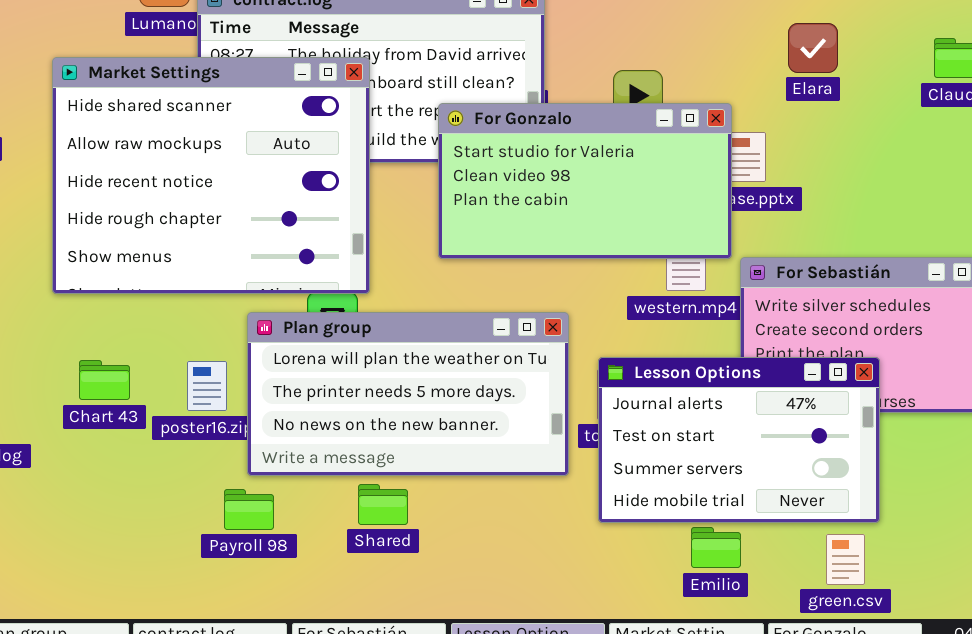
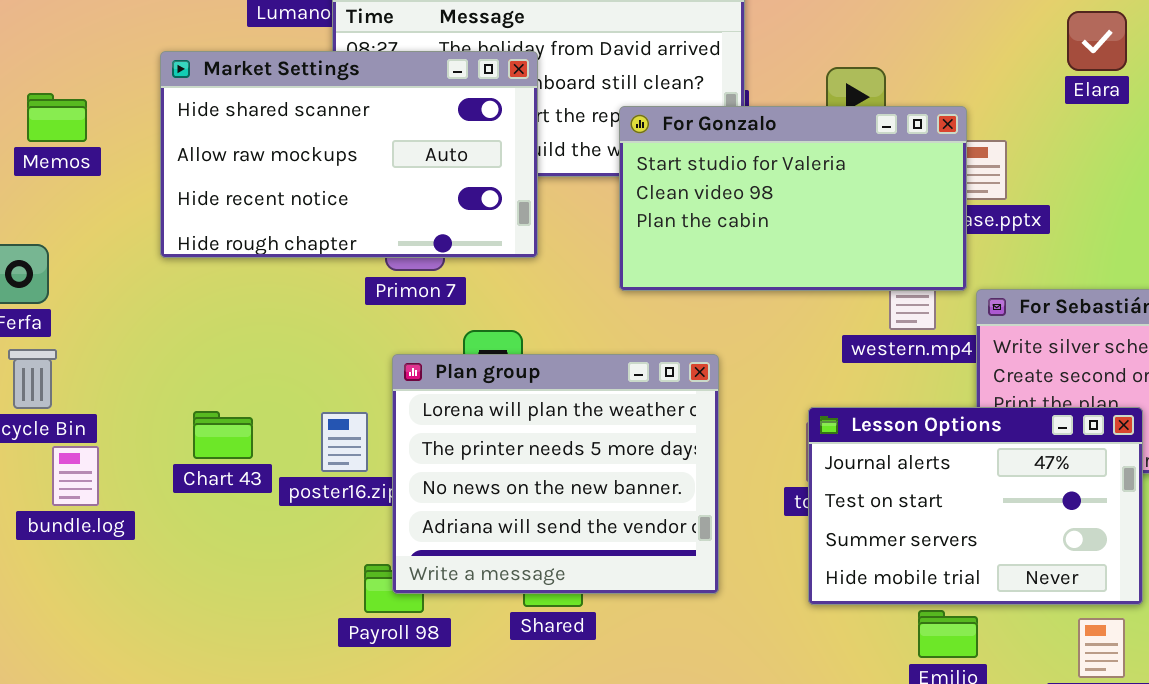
Elara: [788,23,838,73] -> [1067,11,1127,71], moved
Market Settings: [52,57,370,294] -> [160,51,538,258], resized
Plan group: [247,312,569,476] -> [392,354,719,594], resized

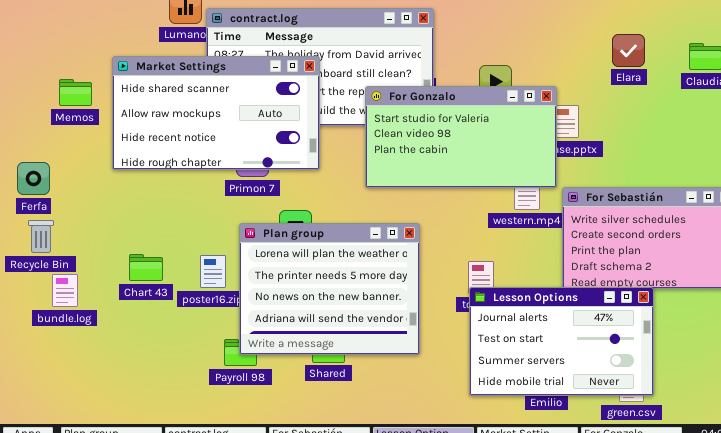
Memos: [27,93,87,142] -> [59,79,92,106], moved
Lesson Options: [808,407,1143,605] -> [469,287,654,396], moved

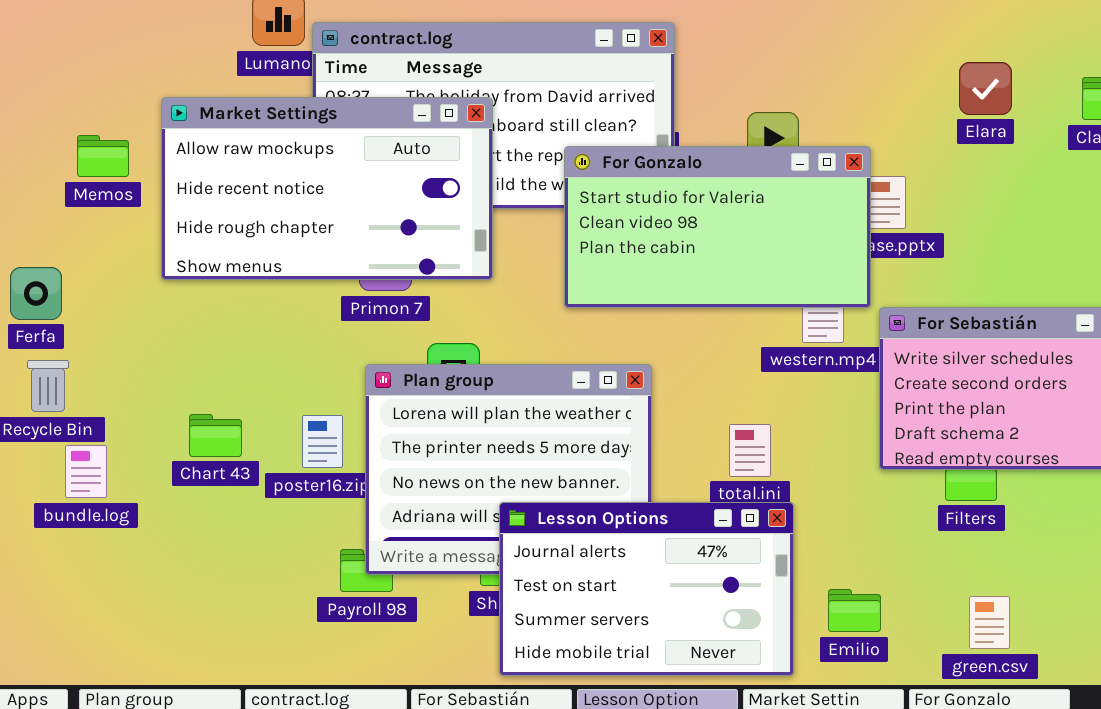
Market Settings: [112,56,320,170] -> [161,97,493,280], scrolled down 1 row
Lesson Options: [469,287,654,396] -> [499,502,794,676], moved

